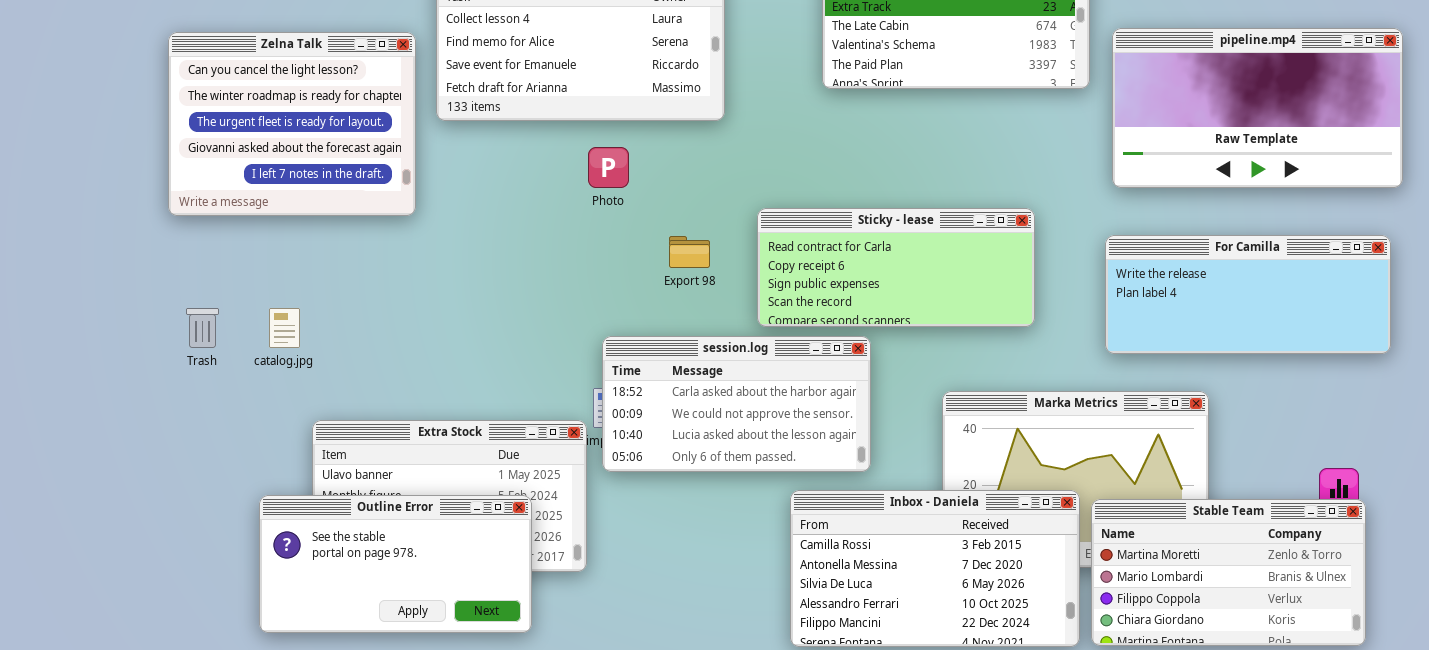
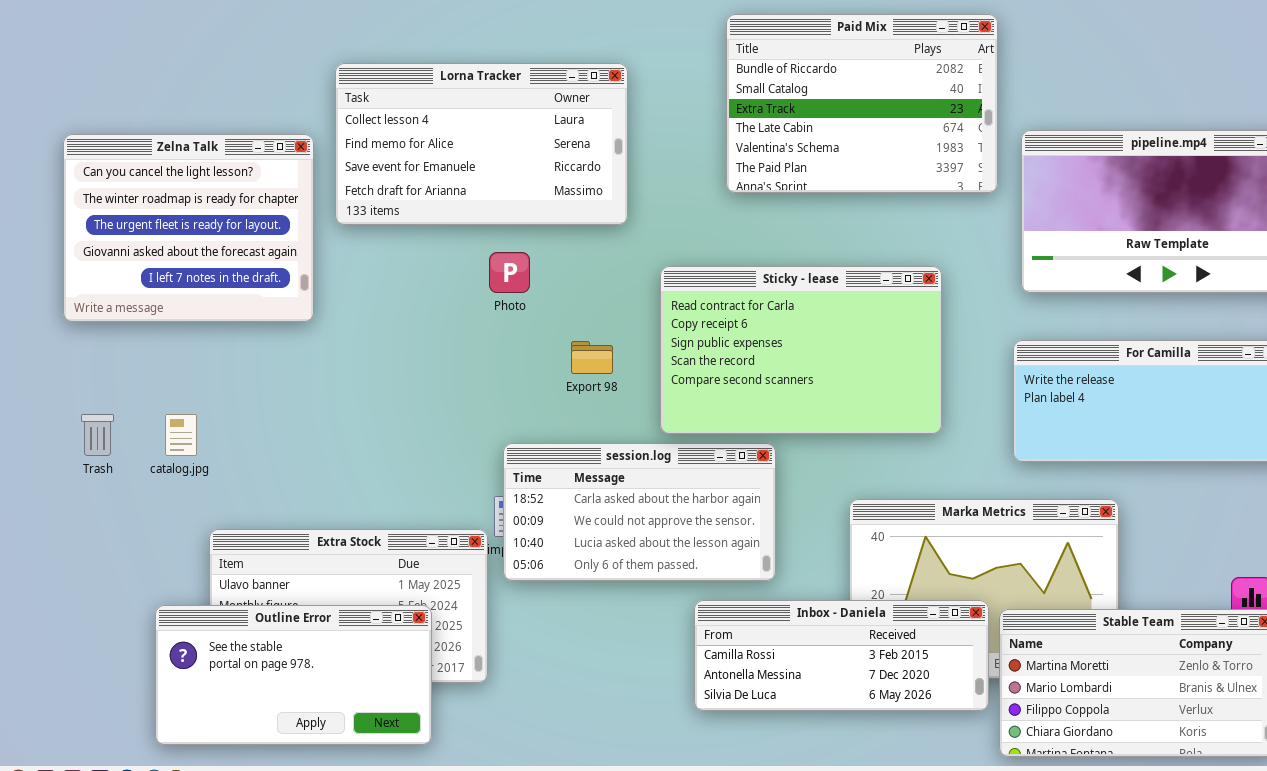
Sticky - lease: [757,208,1035,327] -> [660,266,942,434], resized
Inbox - Daniela: [790,490,1080,647] -> [694,600,989,711], resized

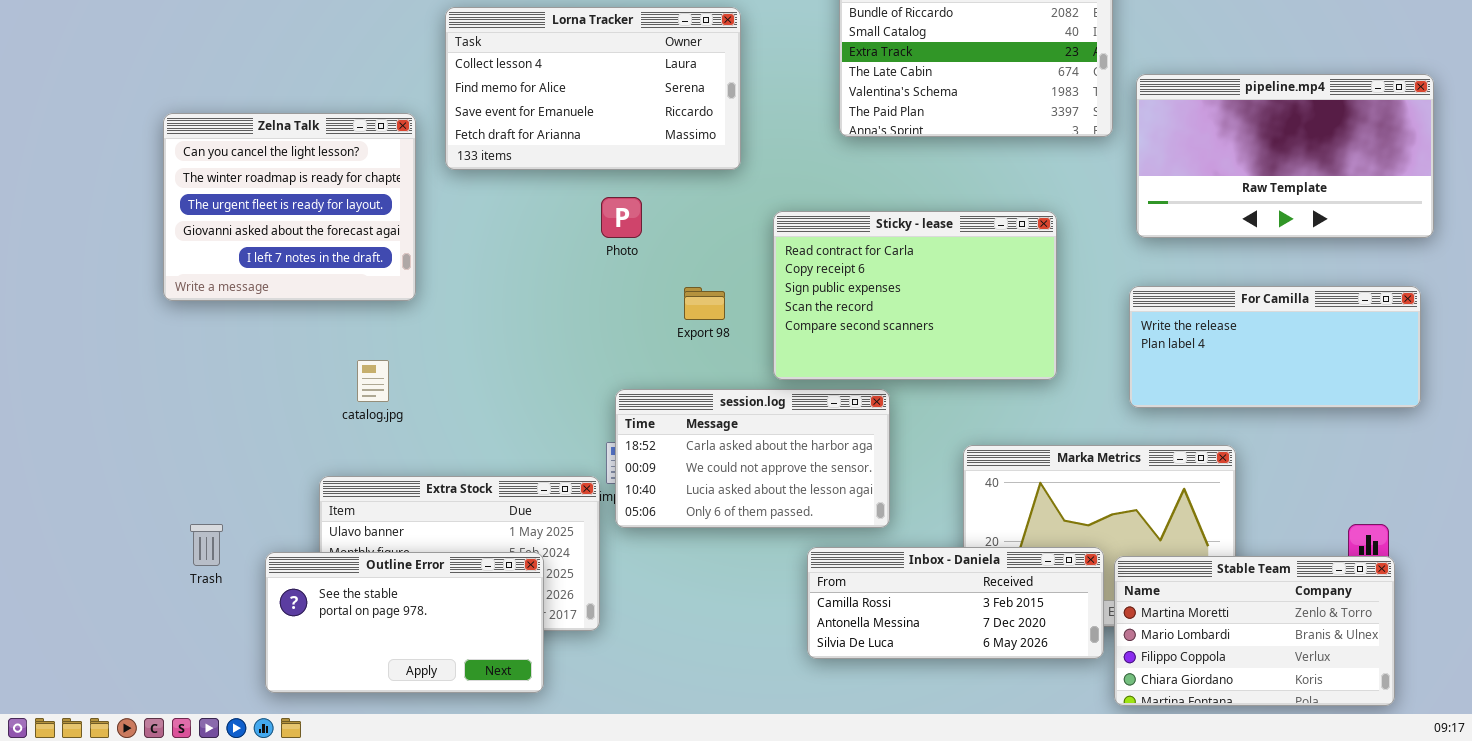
Zelna Talk: [63,134,314,322] -> [163,113,416,301], moved
Trash: [81,414,114,456] -> [190,524,223,566], moved
catalog.jpg: [165,414,197,456] -> [357,360,389,402], moved

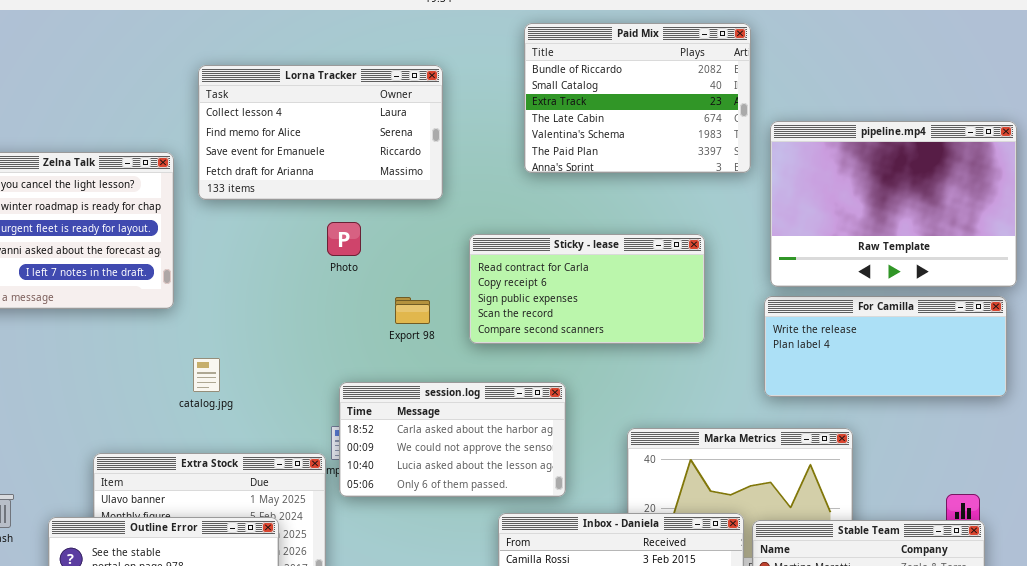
pipeline.mp4: [1136,74,1434,238] -> [770,121,1017,287], resized
Sticky - lease: [773,211,1057,380] -> [469,234,705,344], resized
catalog.jpg: [357,360,389,402] -> [193,358,220,392], moved

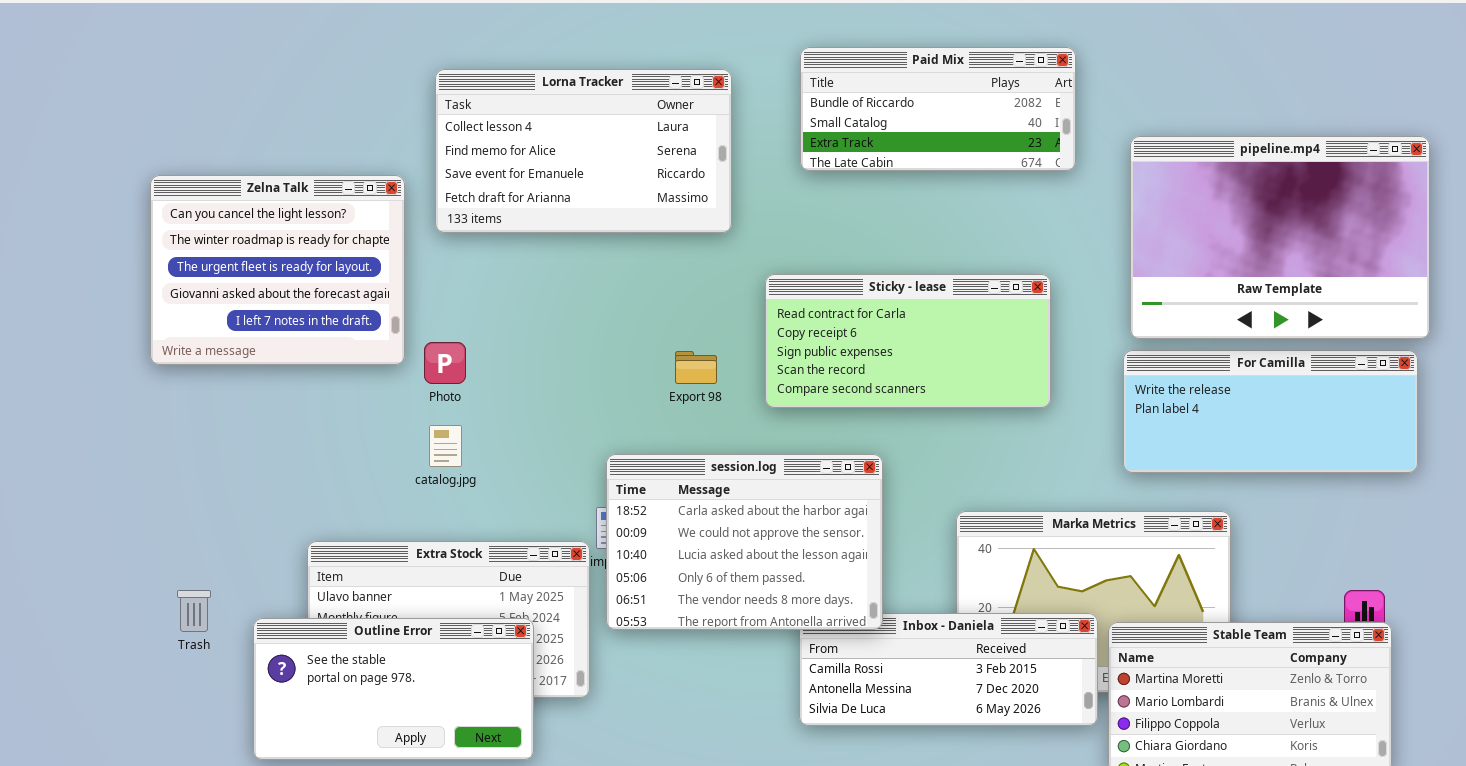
Paid Mix: [524,23,751,173] -> [800,47,1076,171], moved, resized
Photo: [327,222,361,256] -> [424,342,466,384], moved
session.log: [339,382,566,497] -> [606,454,883,630], resized

